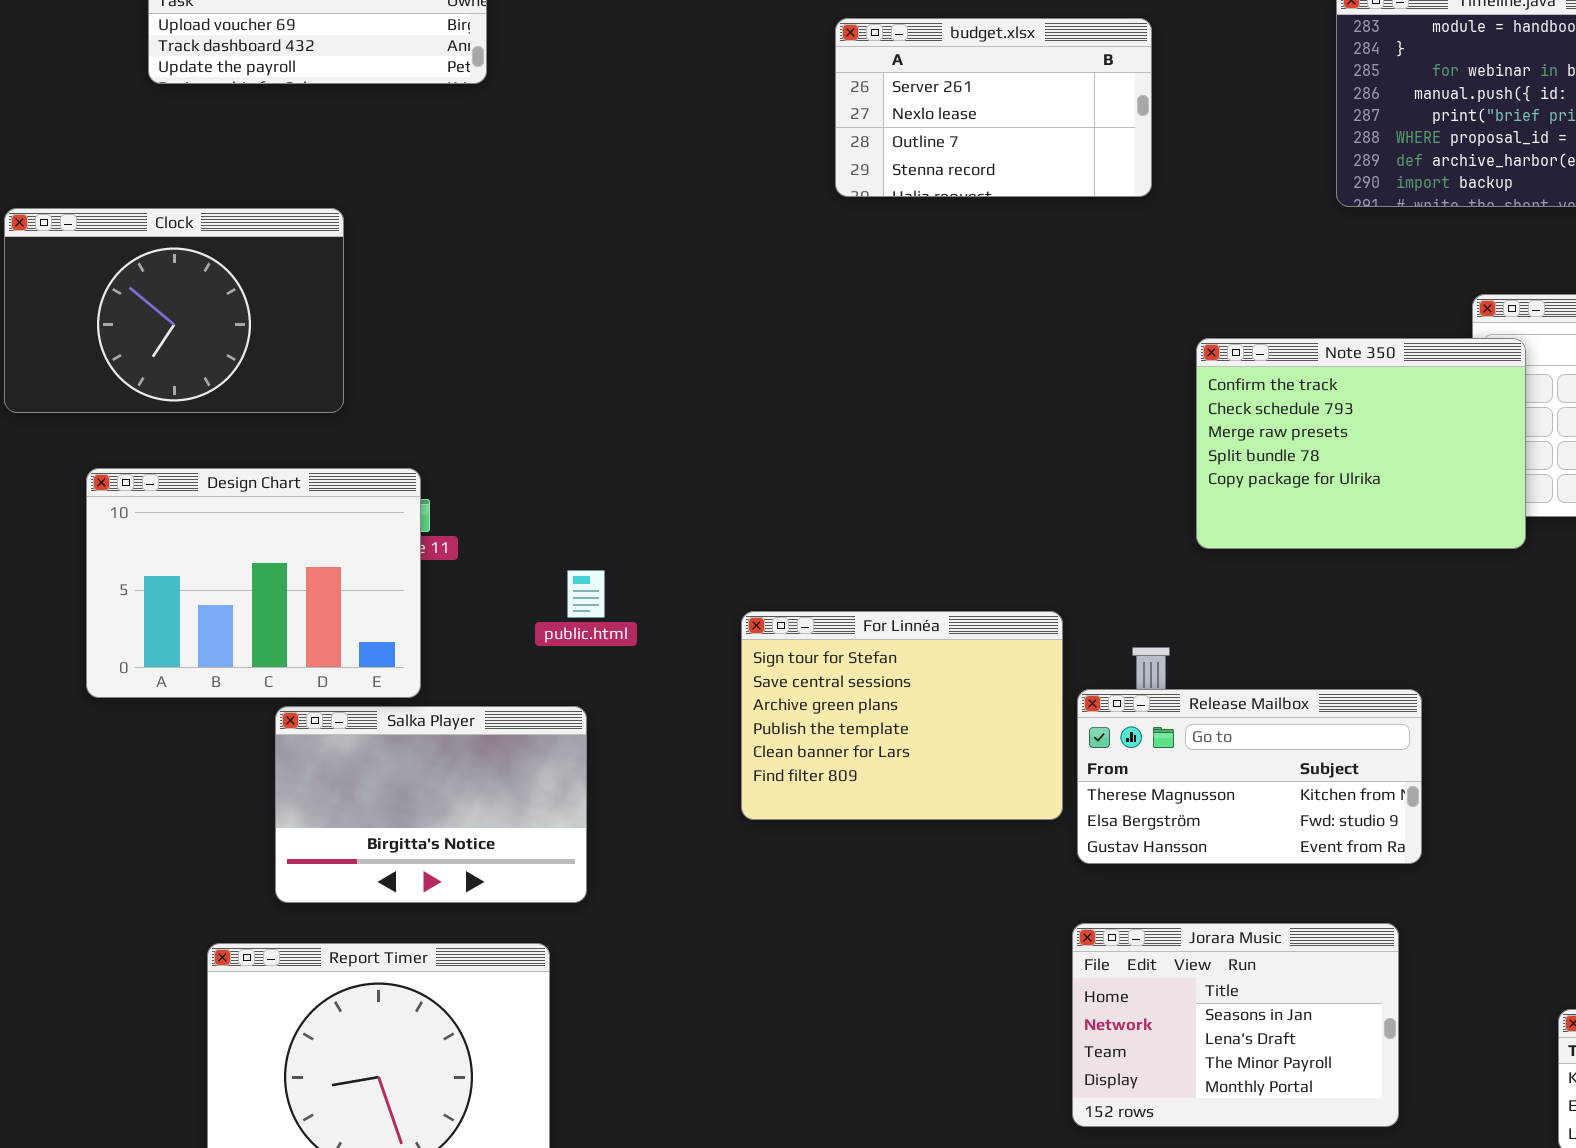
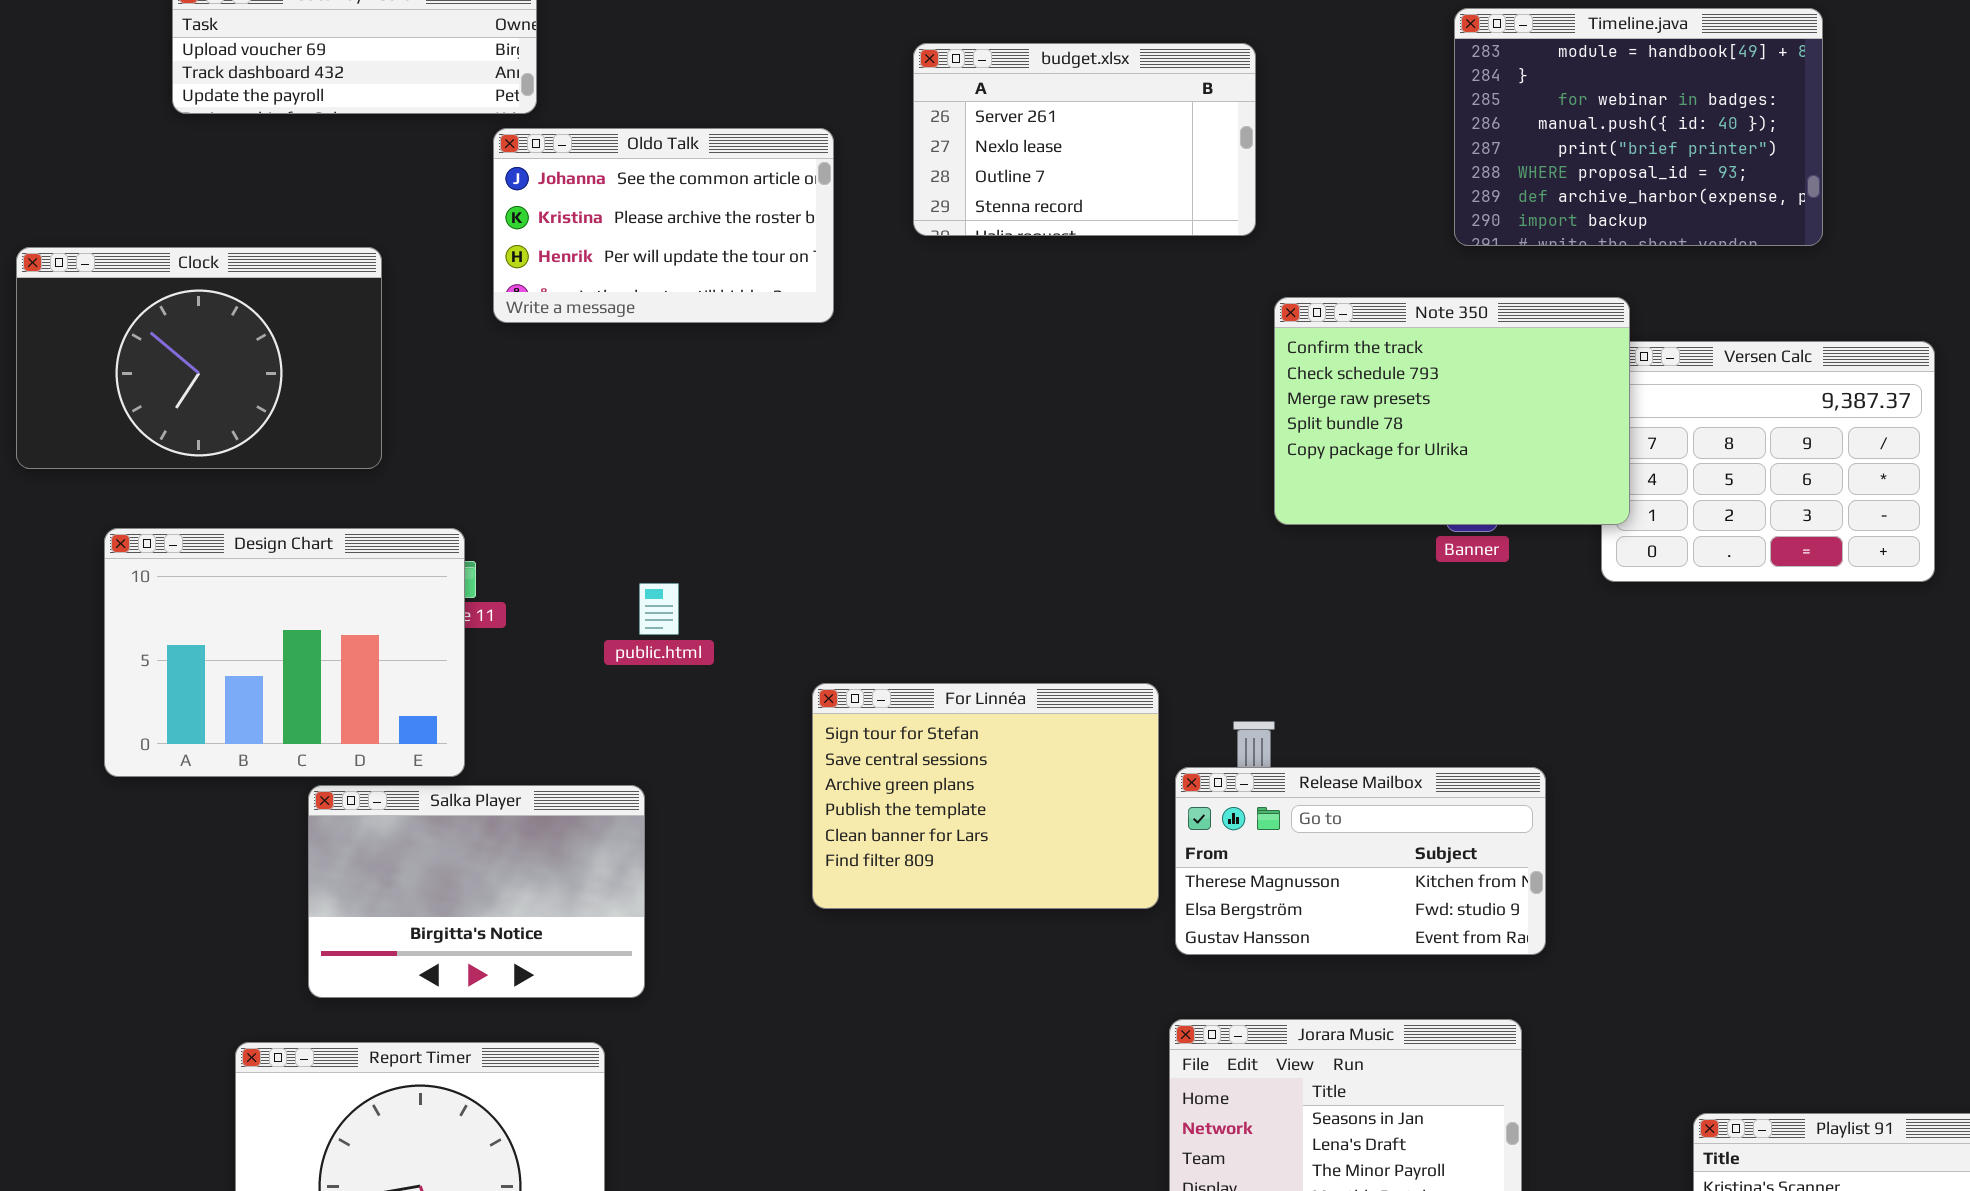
Oldo Talk: none -> [493,128,834,323], opened
Note 350: [1196,338,1526,549] -> [1274,297,1630,525], moved
public.html: [567,570,605,618] -> [639,583,679,635], moved

